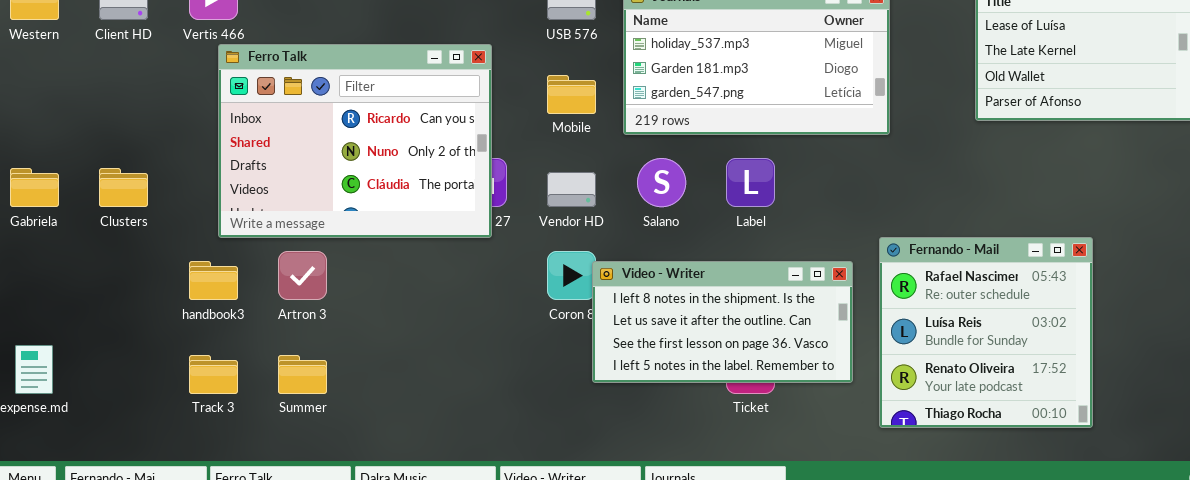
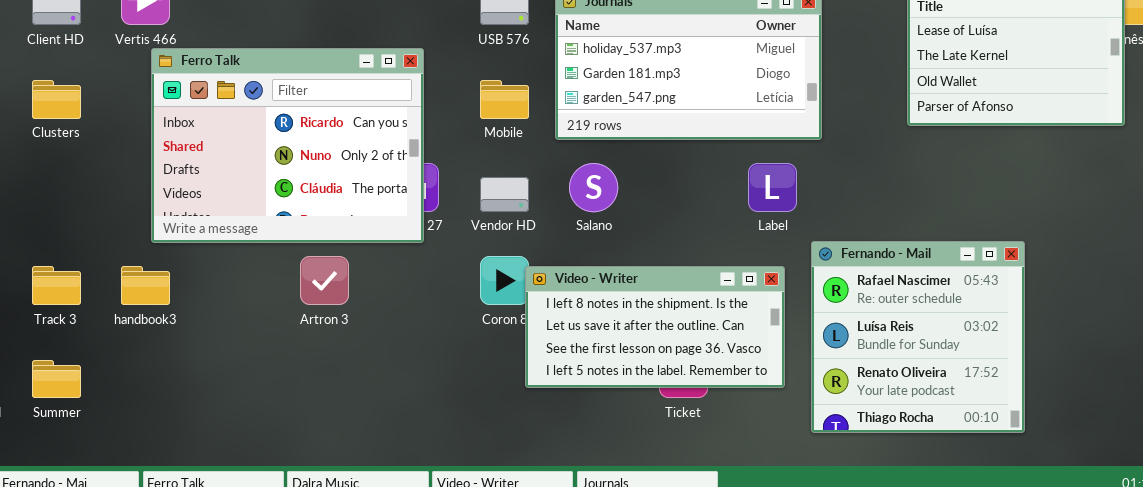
Label: [726,158,775,207] -> [748,163,797,212], moved
Clusters: [99,168,148,207] -> [32,80,81,119], moved
Artron 3: [278,251,327,300] -> [300,256,349,305], moved
Track 3: [189,355,238,394] -> [32,266,81,305], moved
Summer: [278,355,327,394] -> [32,360,81,398], moved

